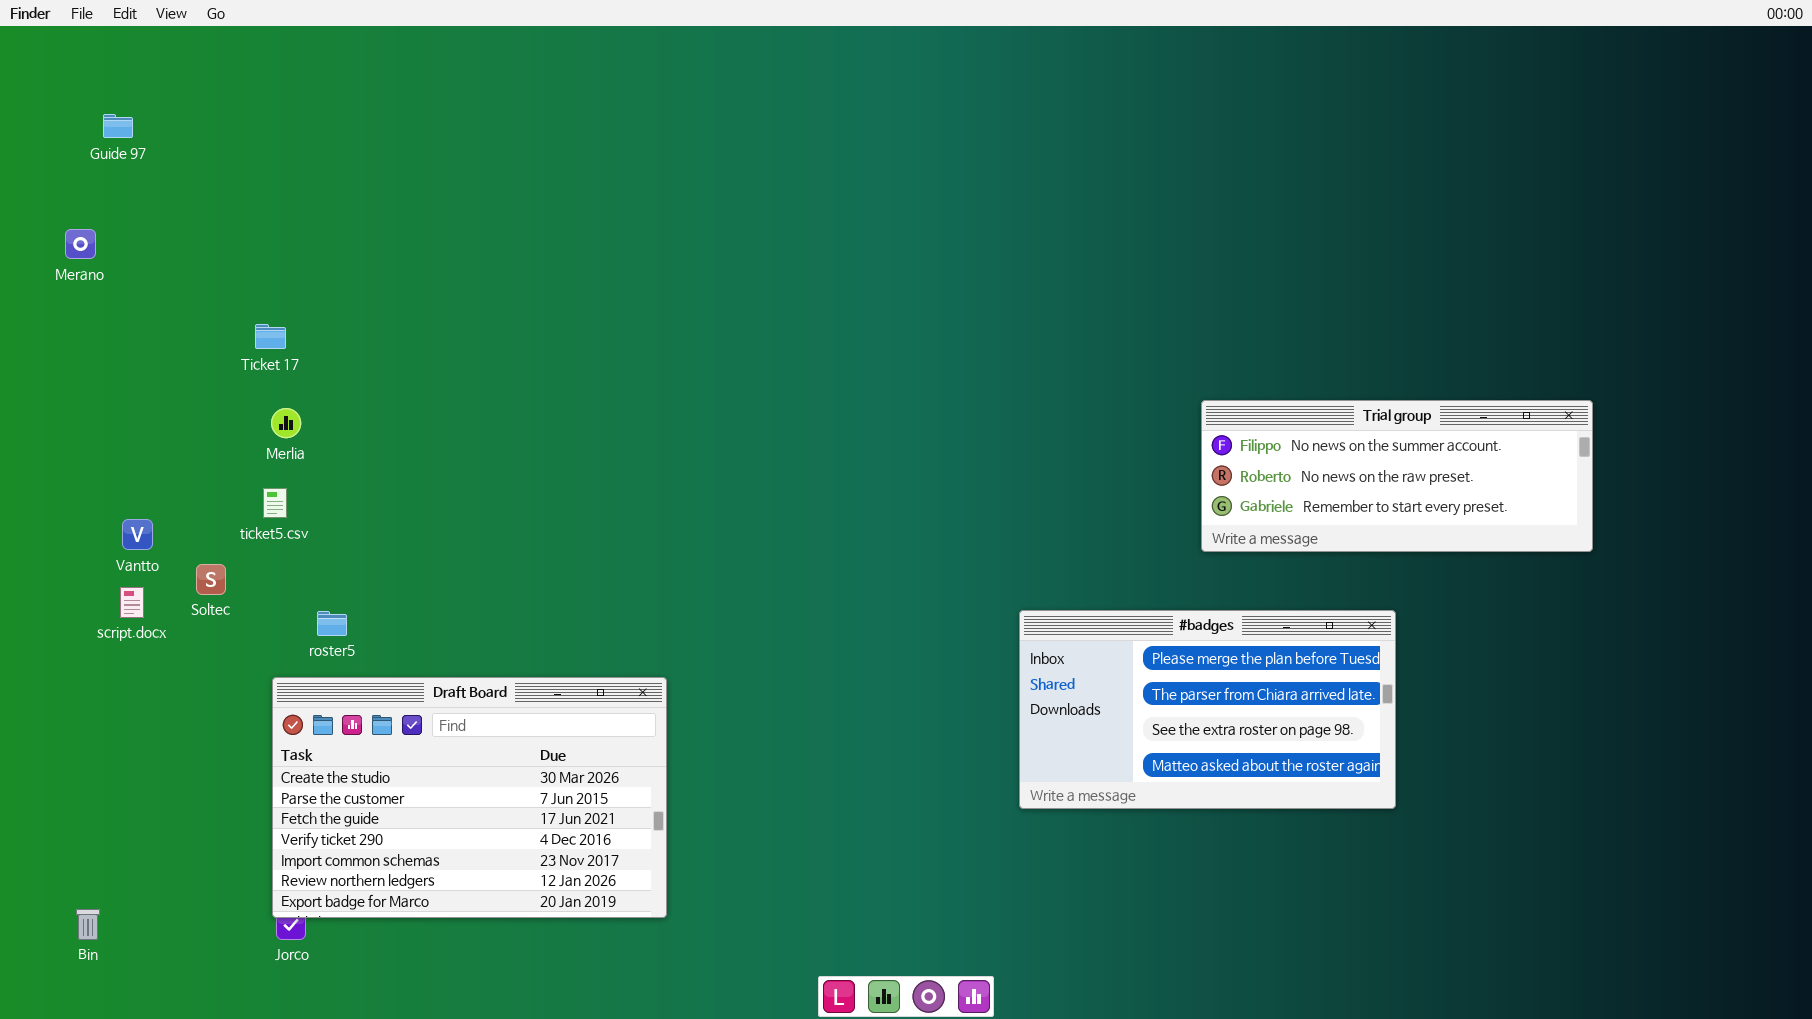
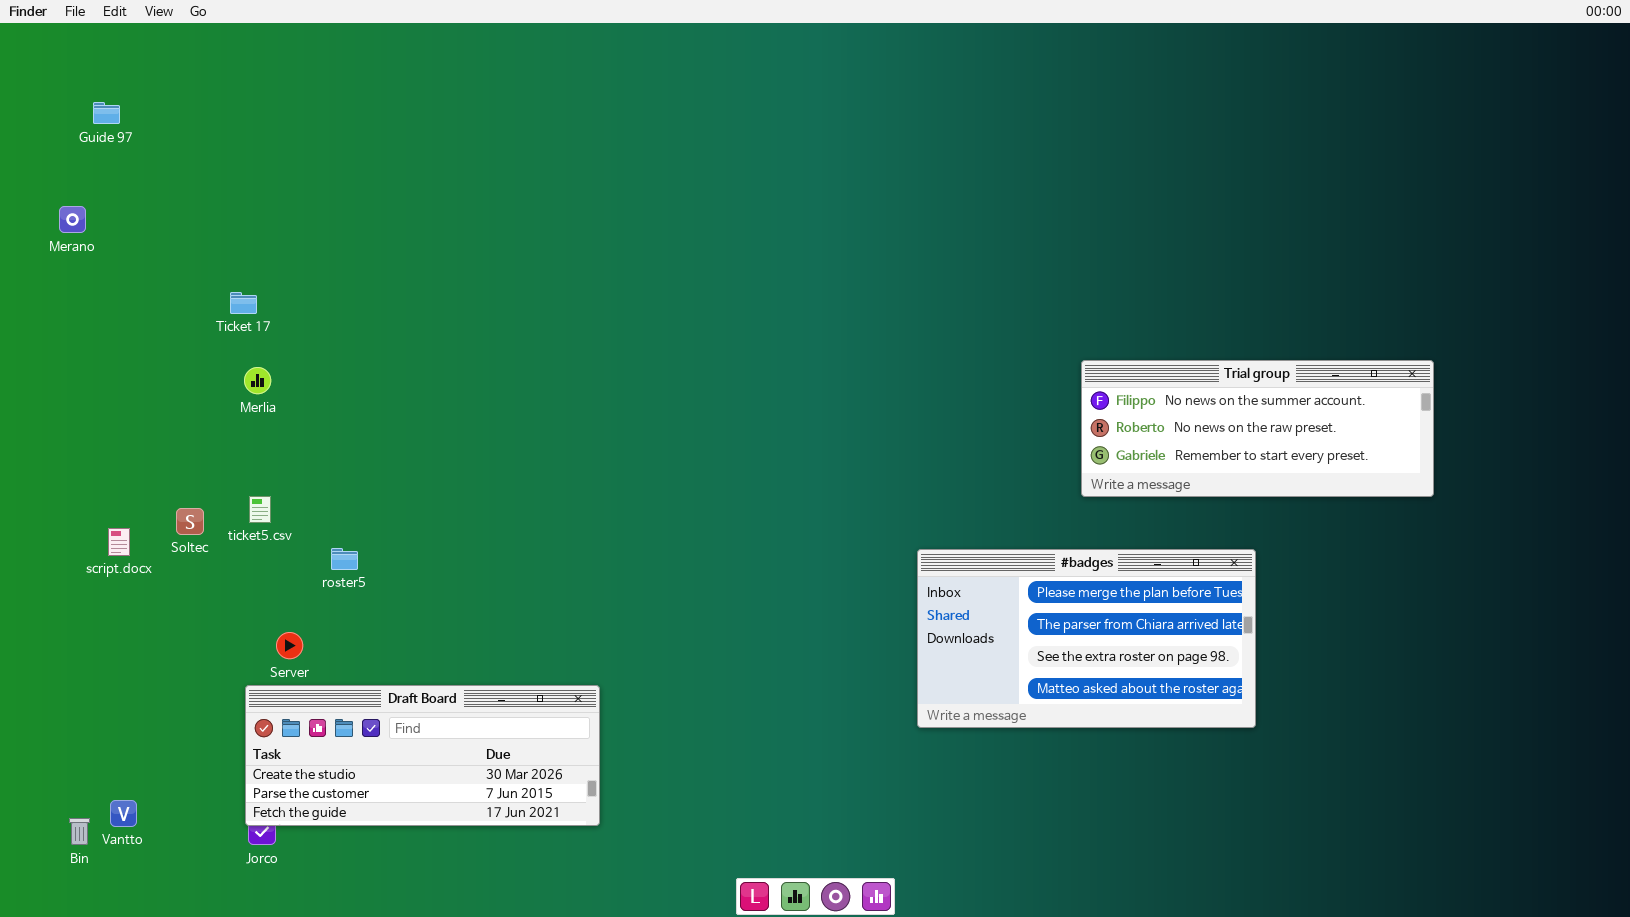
ticket5.csv: [263,488,287,518] -> [249,496,271,523], moved
Vantto: [122,519,153,550] -> [110,800,137,827], moved
roster5: [317,611,347,636] -> [331,548,358,570], moved
Draft Board: [272,677,667,918] -> [245,685,600,826], resized

